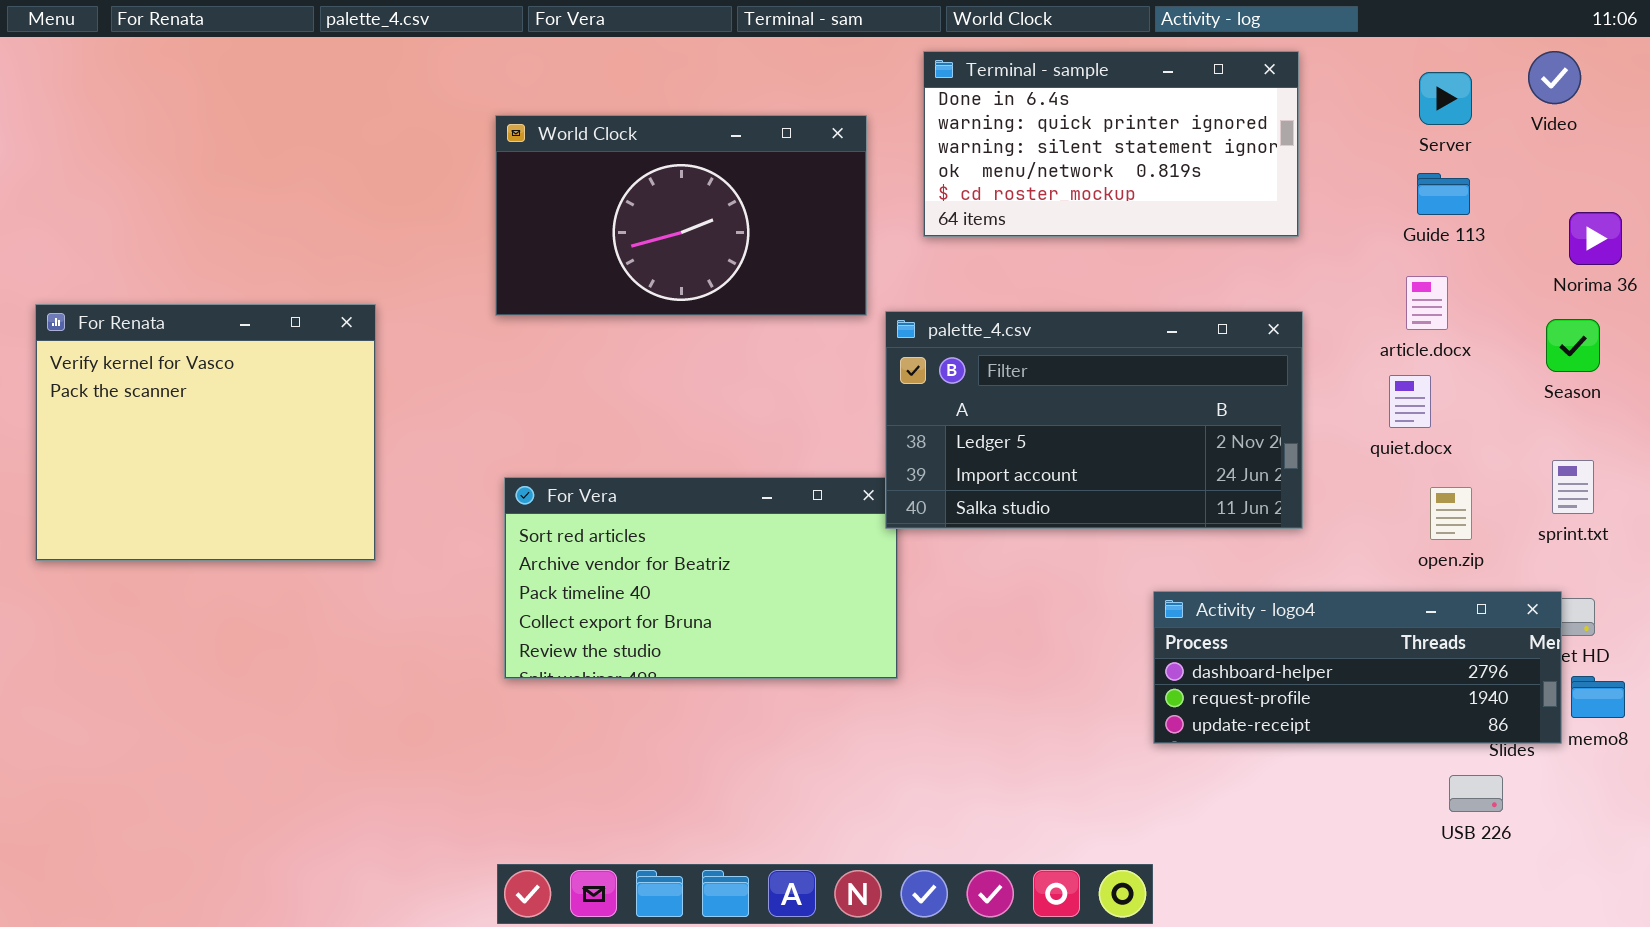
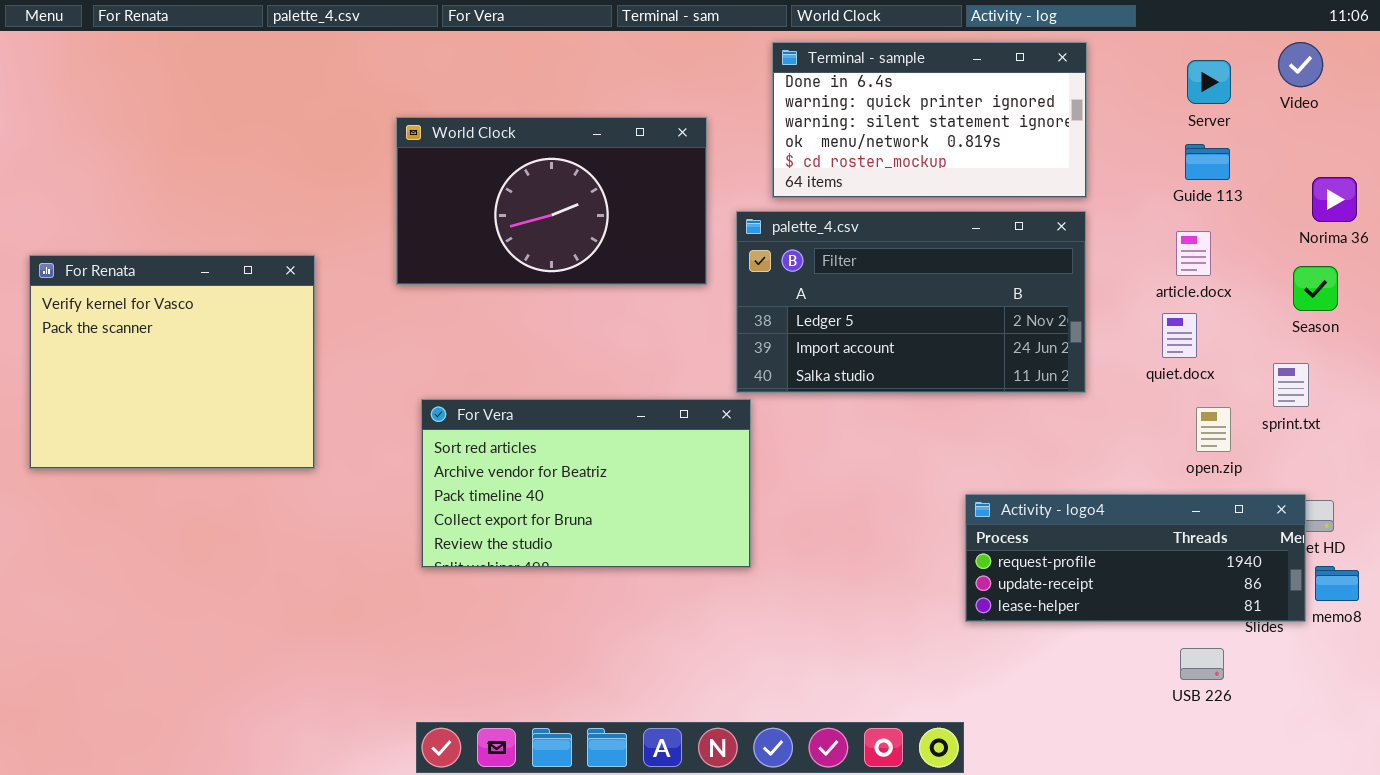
World Clock: [495,115,867,316] -> [396,117,707,285], moved
palette_4.csv: [885,311,1303,529] -> [736,211,1086,393], moved
sprint.txt: [1552,460,1594,514] -> [1273,363,1309,407], moved
Activity - logo4: [1153,591,1562,744] -> [965,494,1306,622], scrolled down 1 row
USB 226: [1449,775,1503,812] -> [1180,648,1224,680], moved

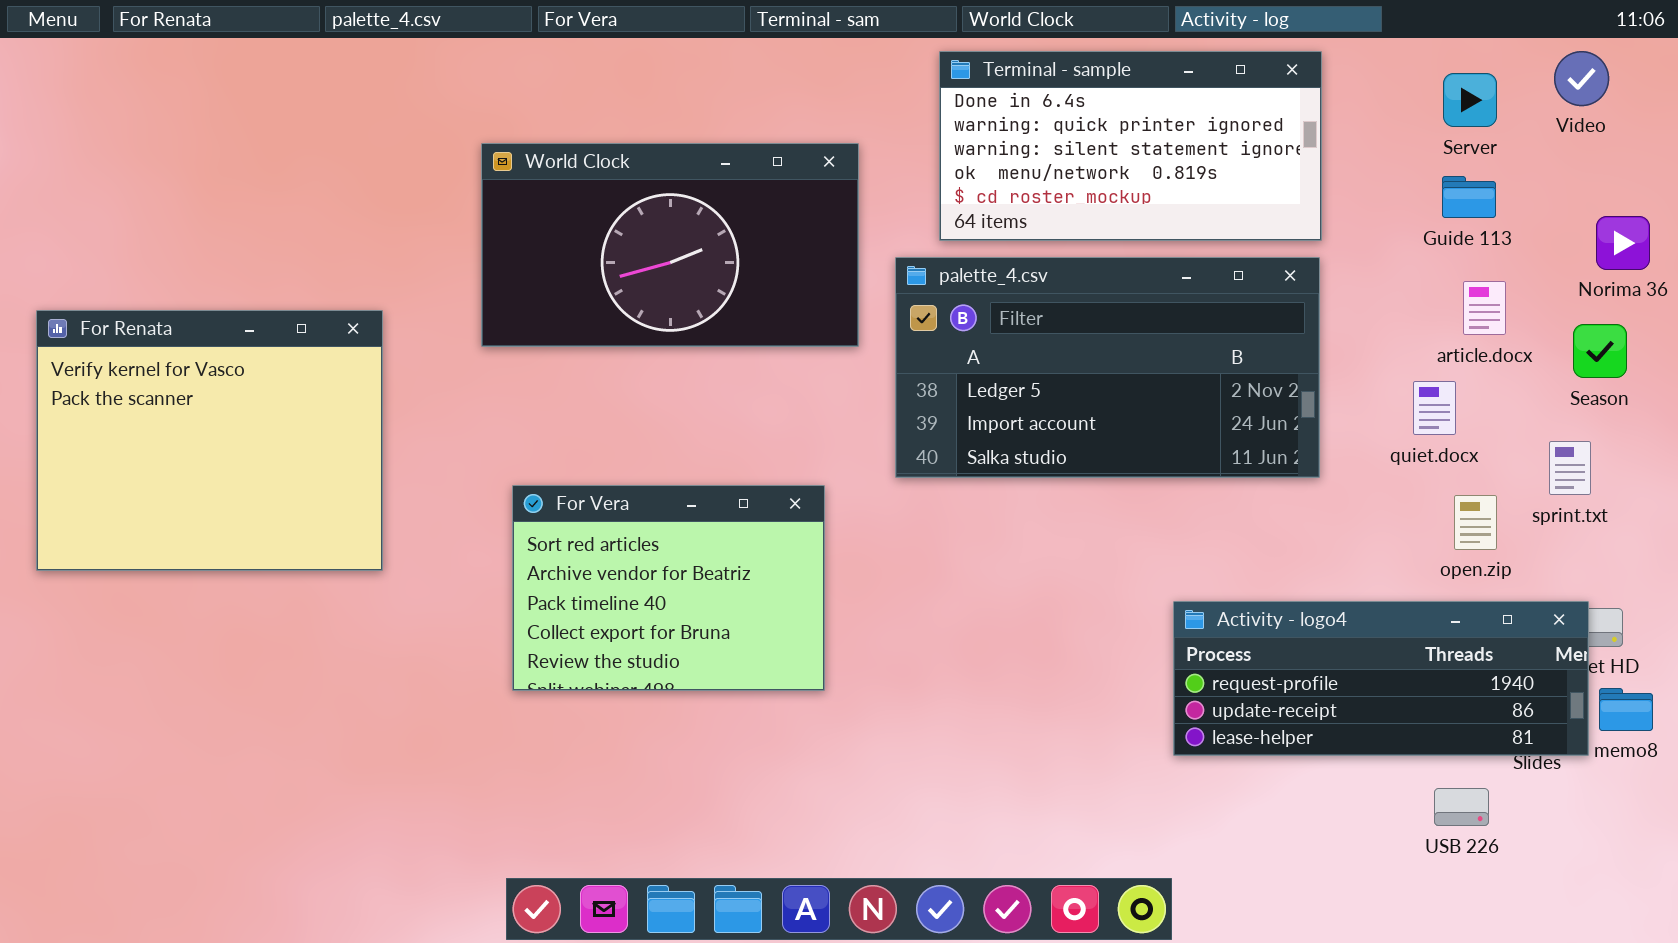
article.docx: [1176,231,1211,276] -> [1463,281,1506,335], moved
For Vera: [421,399,751,568] -> [512,485,825,691], resized

